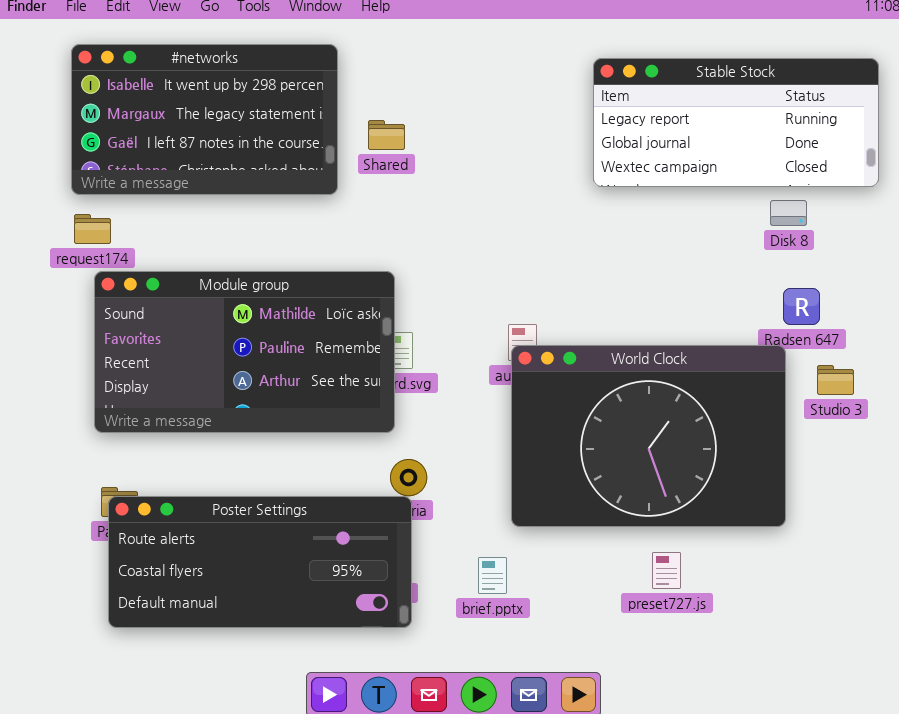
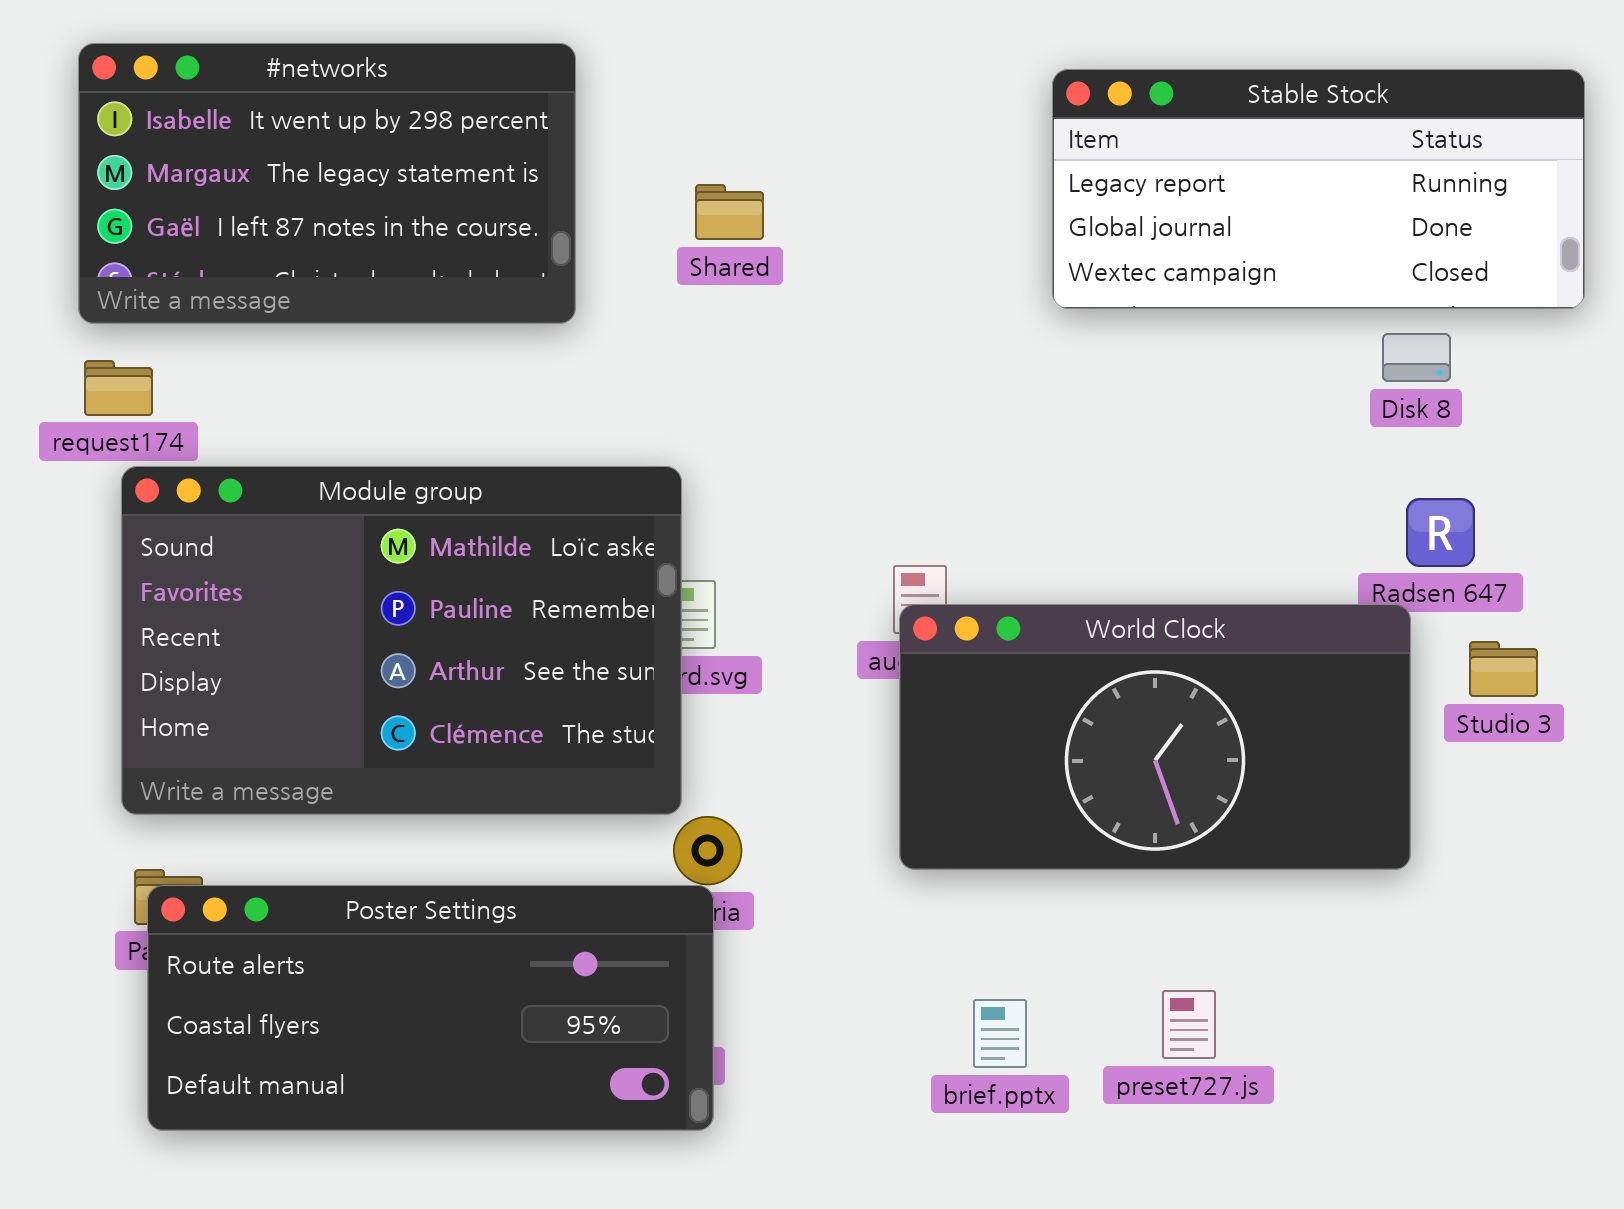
Shared: [368,120,405,150] -> [695,184,764,240], moved
Module group: [94,271,395,433] -> [121,466,682,815], resized
World Clock: [511,345,786,527] -> [899,604,1411,870], resized
brief.pptx: [478,557,507,594] -> [973,999,1027,1068], moved

